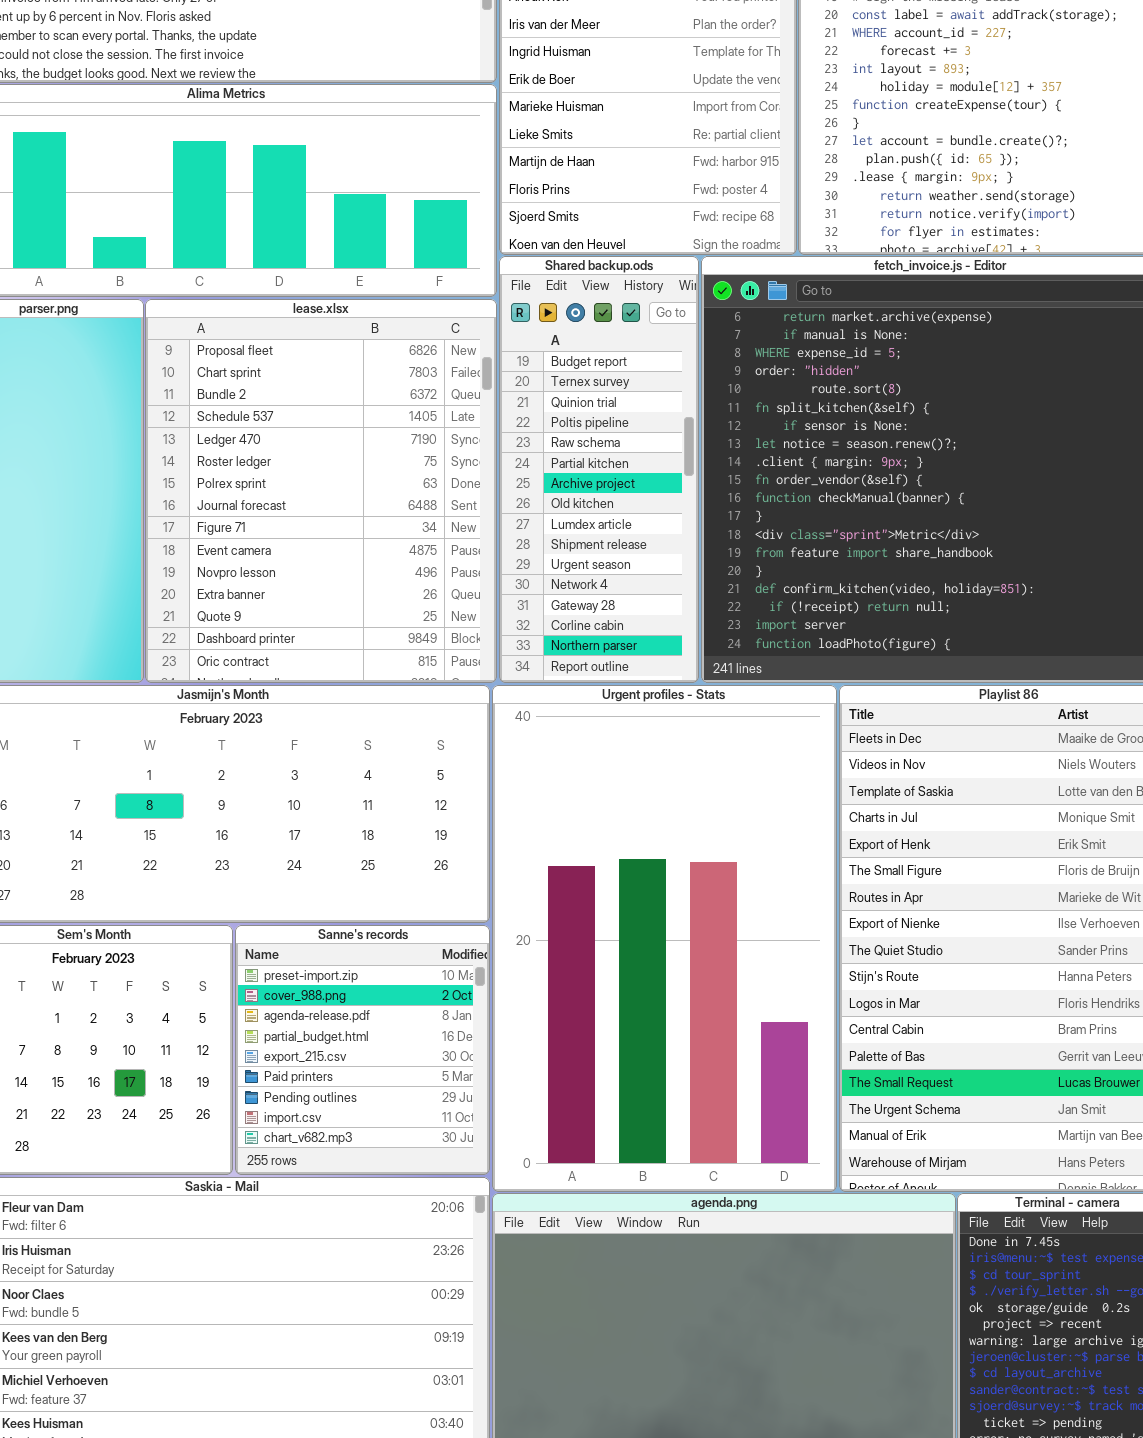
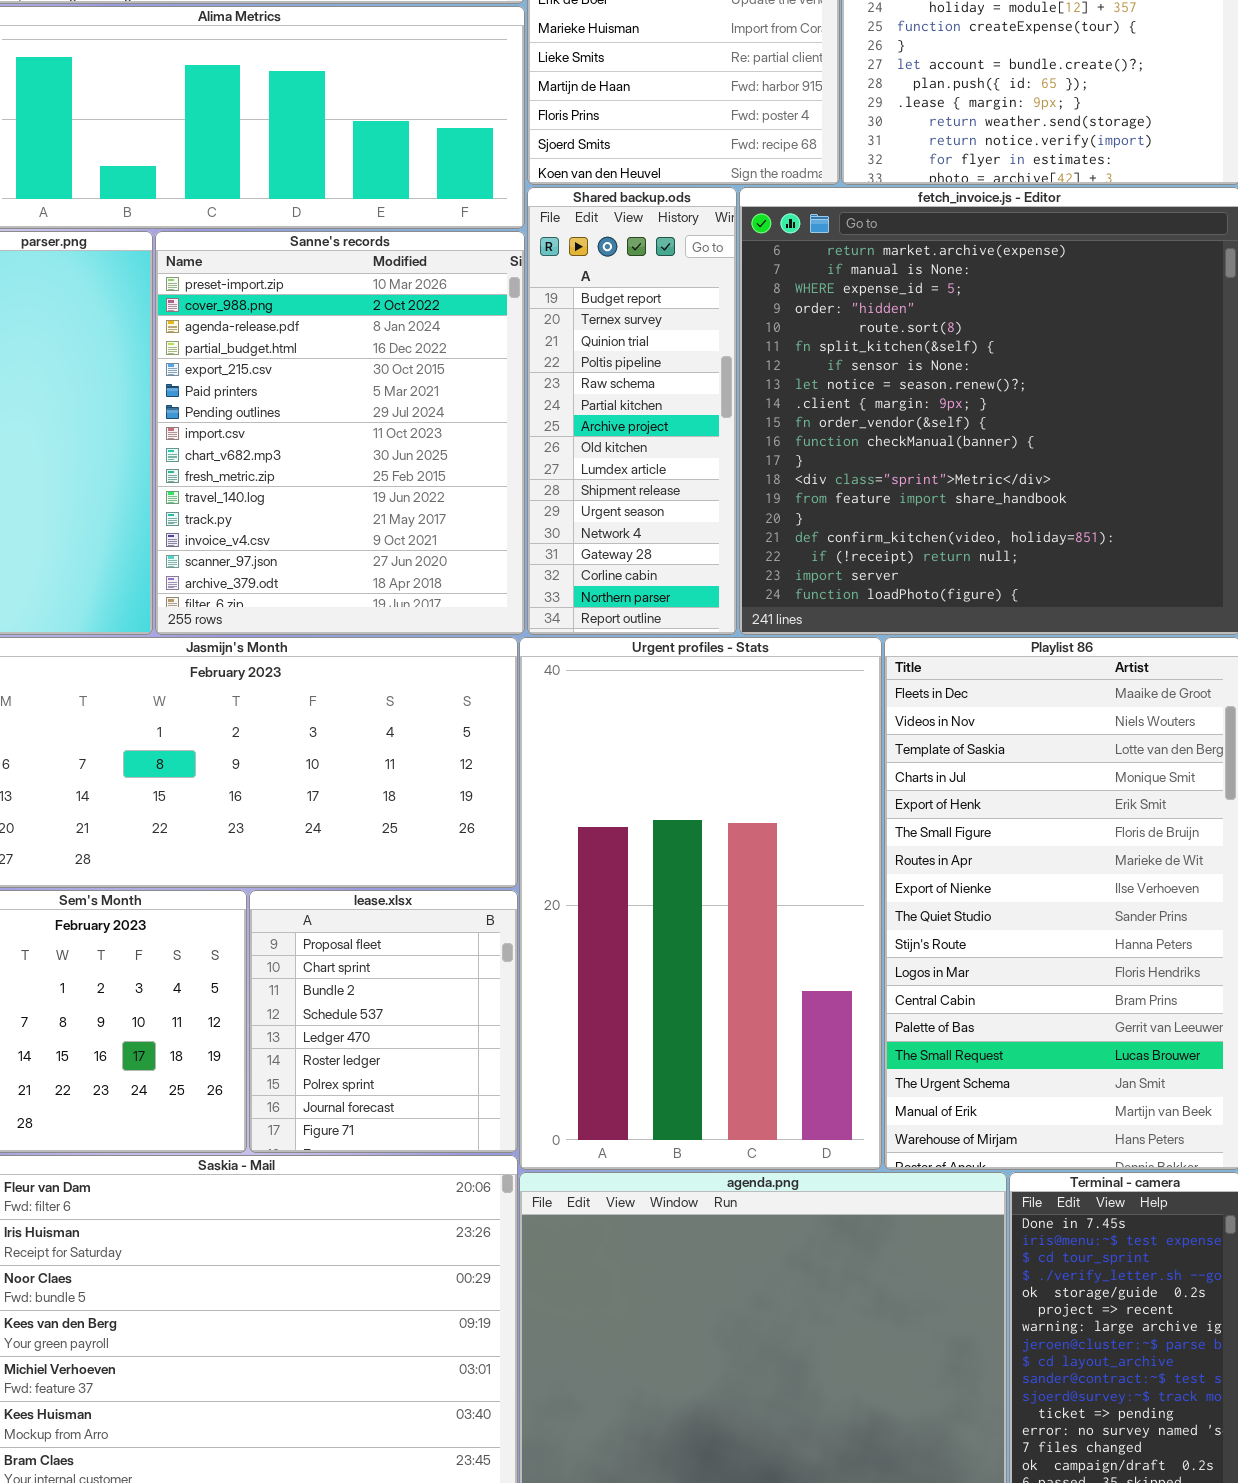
lease.xlsx: [145,299,497,683] -> [249,890,518,1153], moved, resized
Sanne's records: [235,925,490,1175] -> [155,231,525,635], moved, resized

